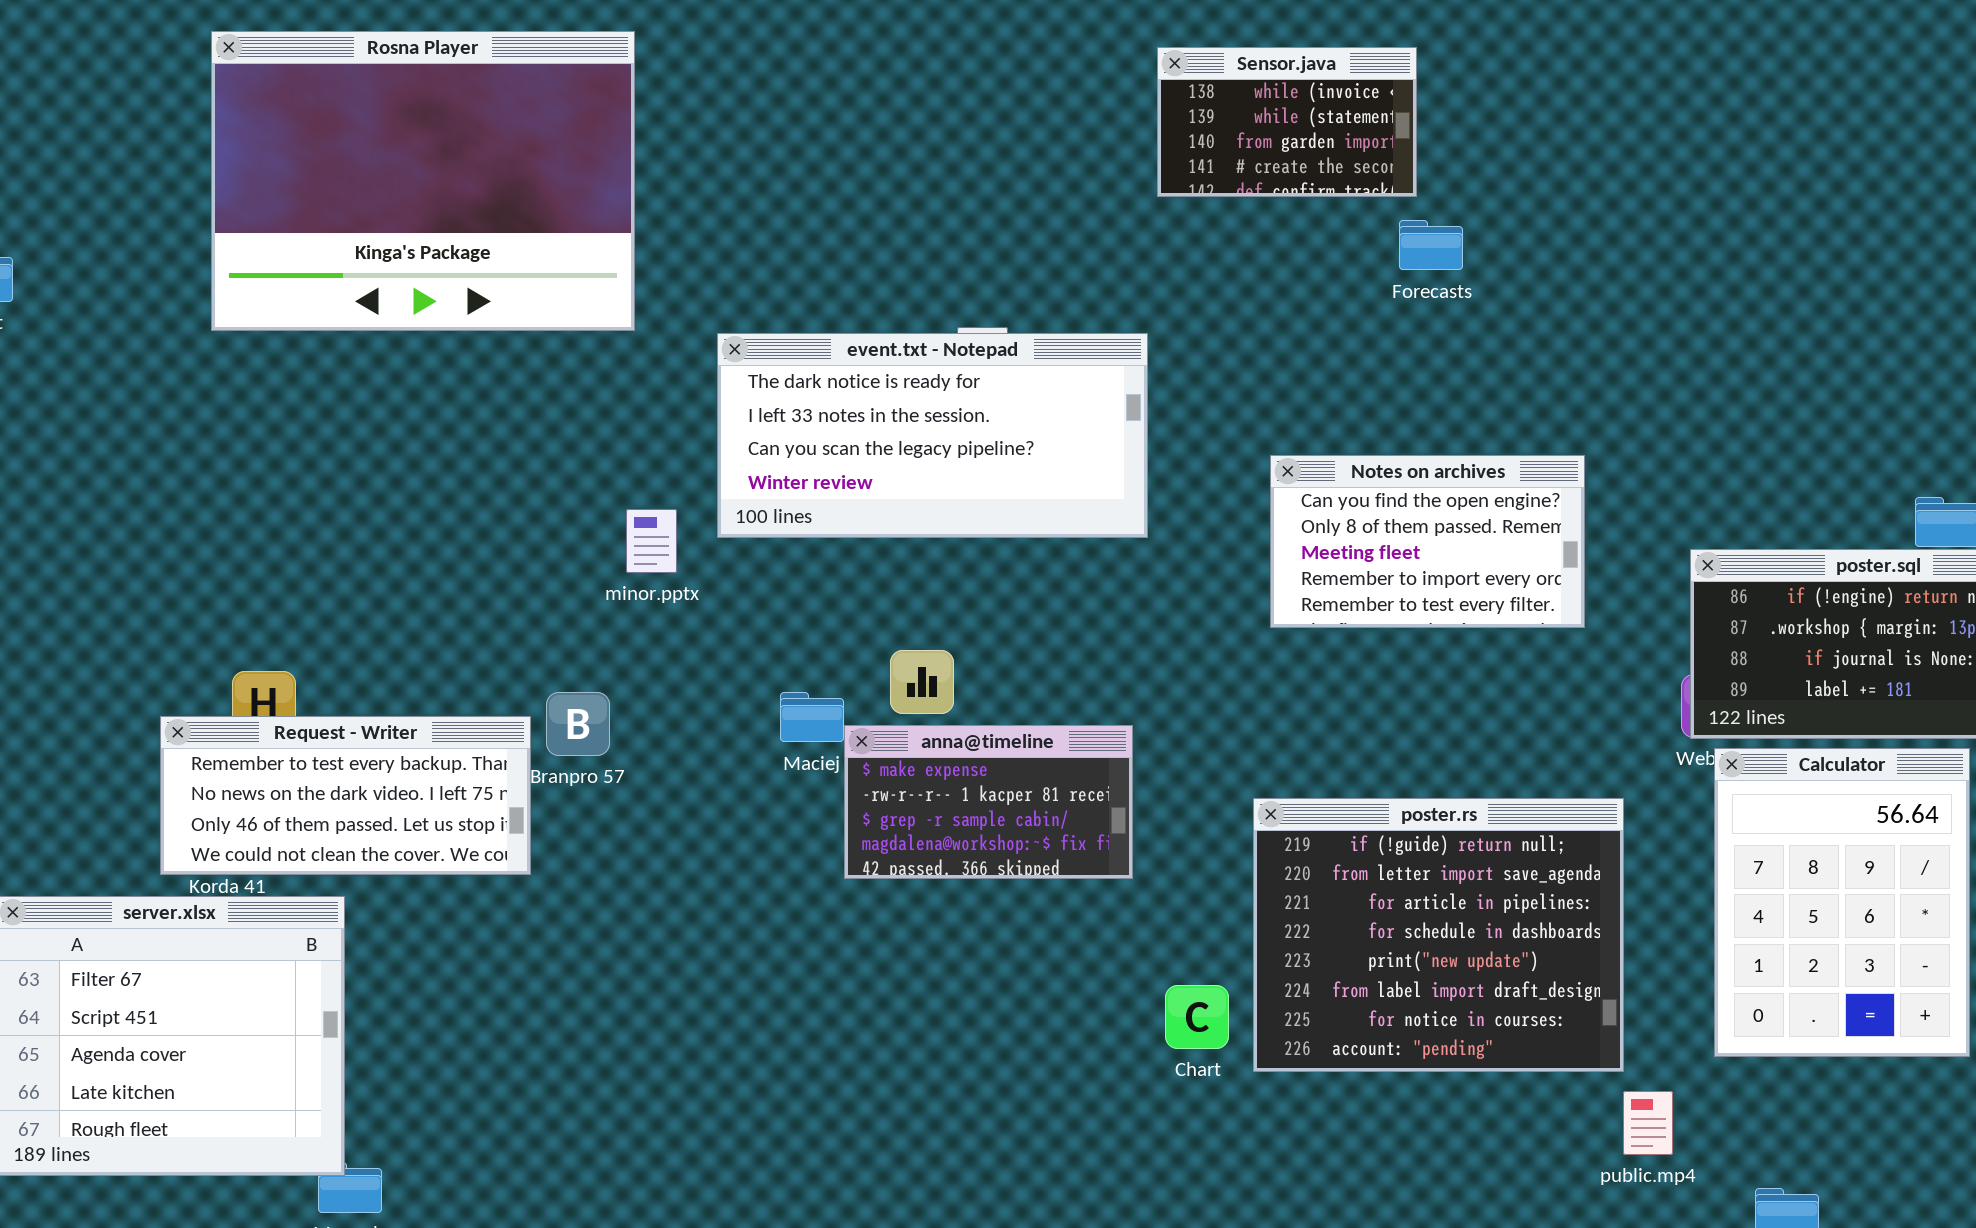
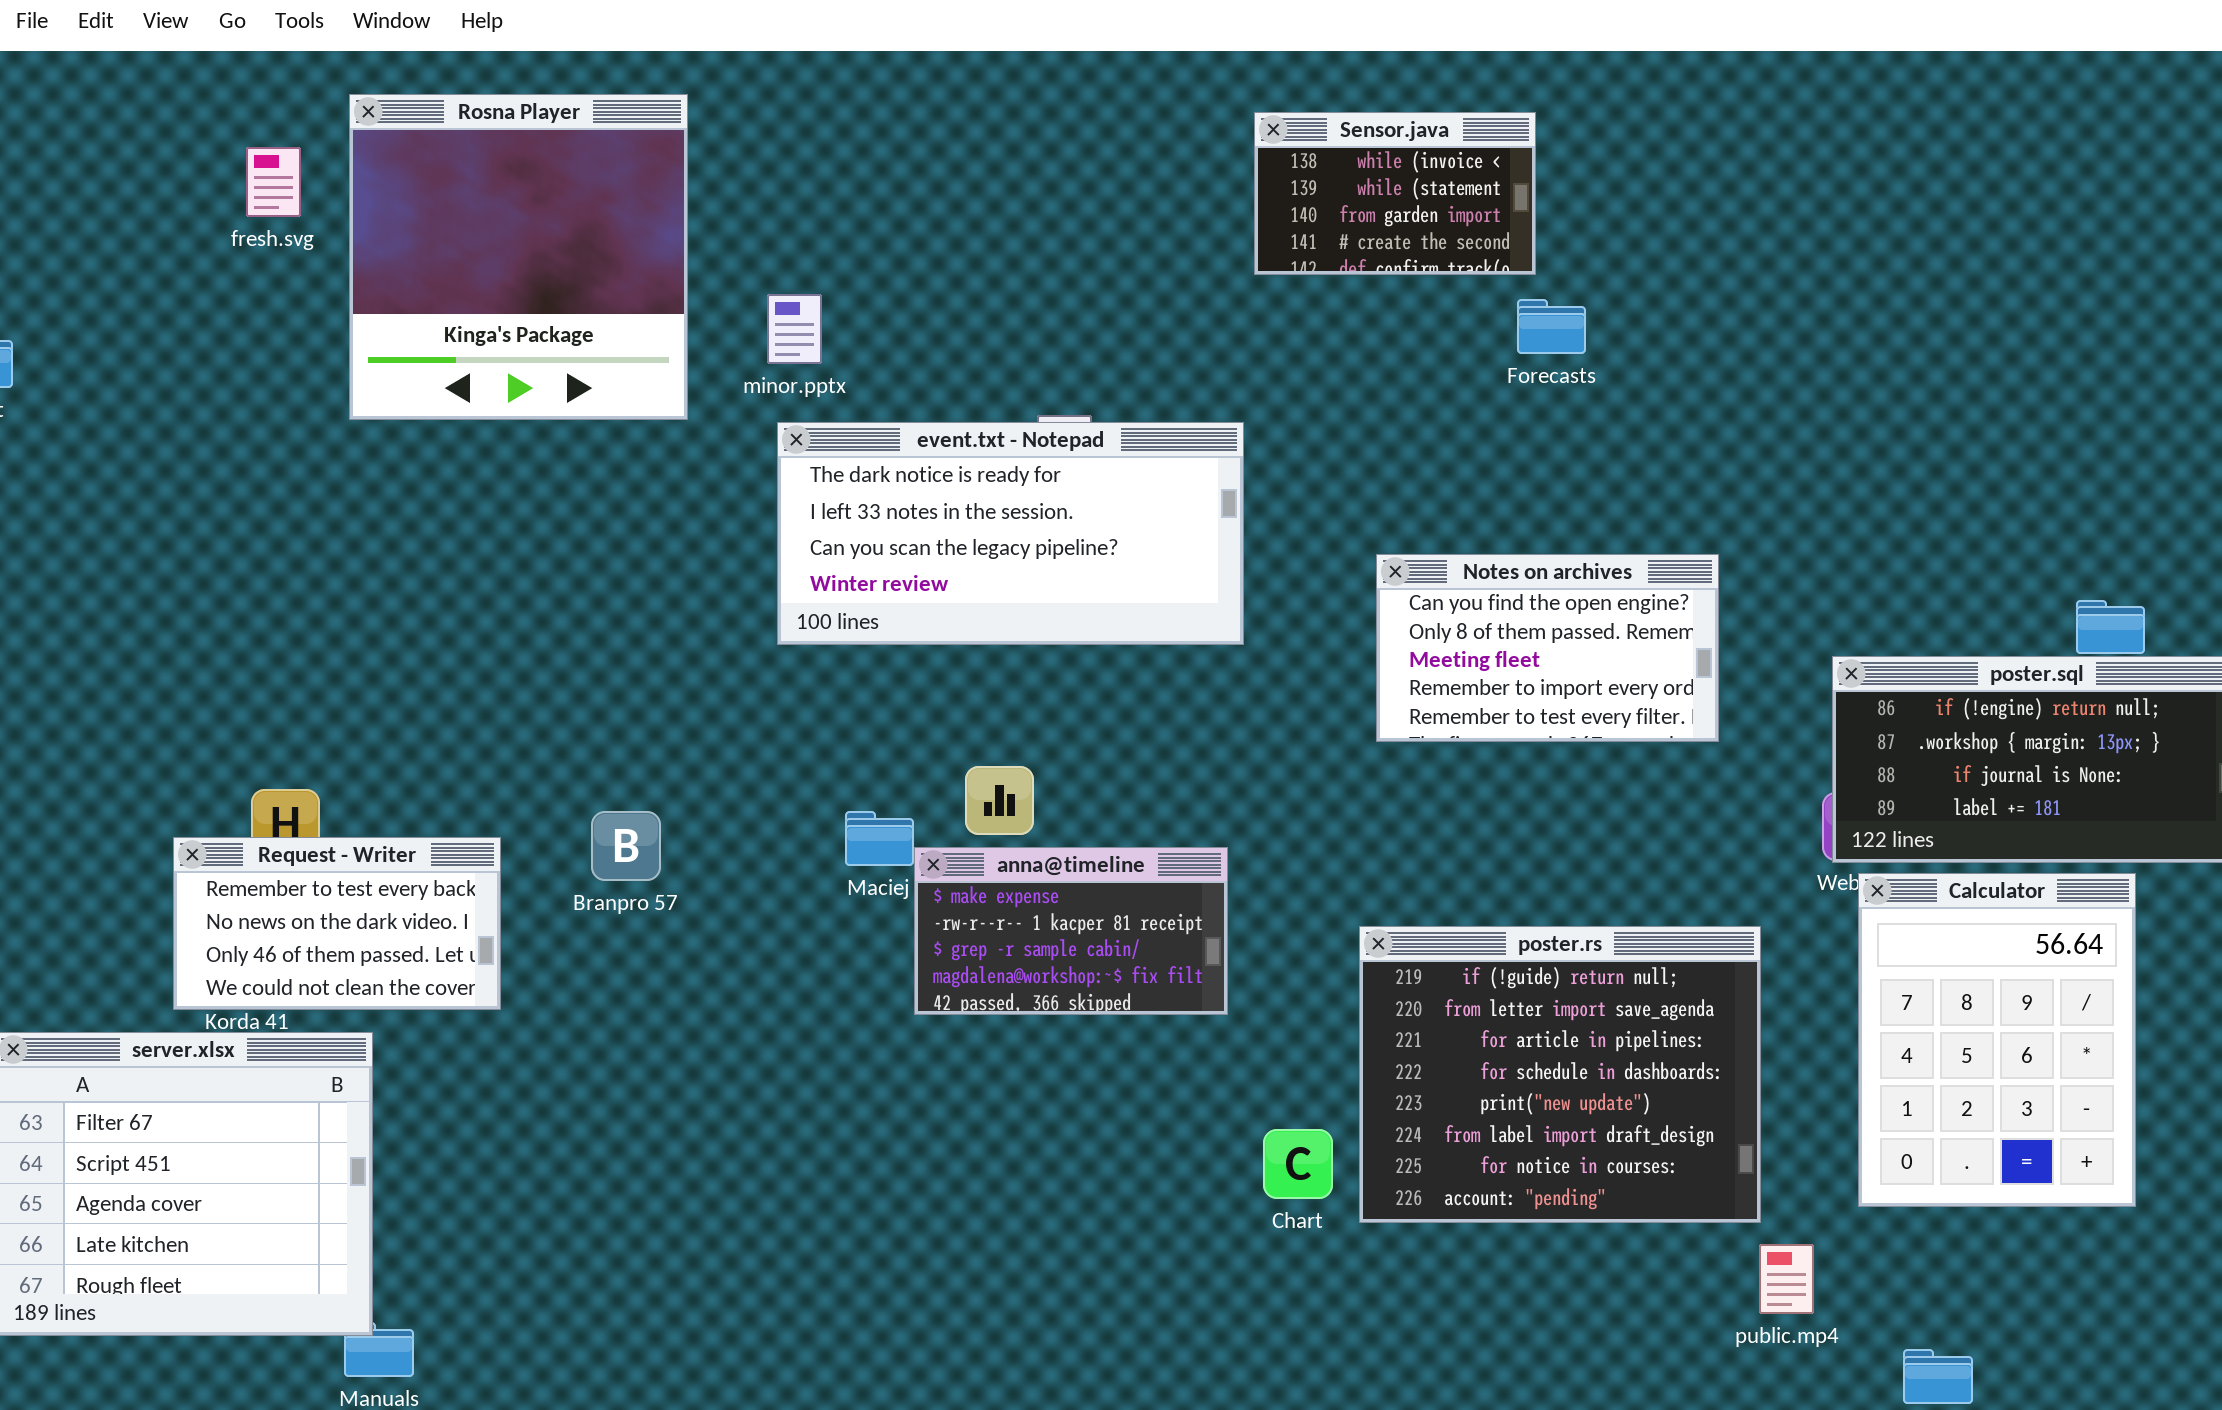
Rosna Player: [211,31,635,331] -> [349,94,688,420], resized
minor.pptx: [626,509,677,573] -> [767,294,822,364], moved
Request - Writer: [160,716,531,875] -> [173,837,501,1010], resized

